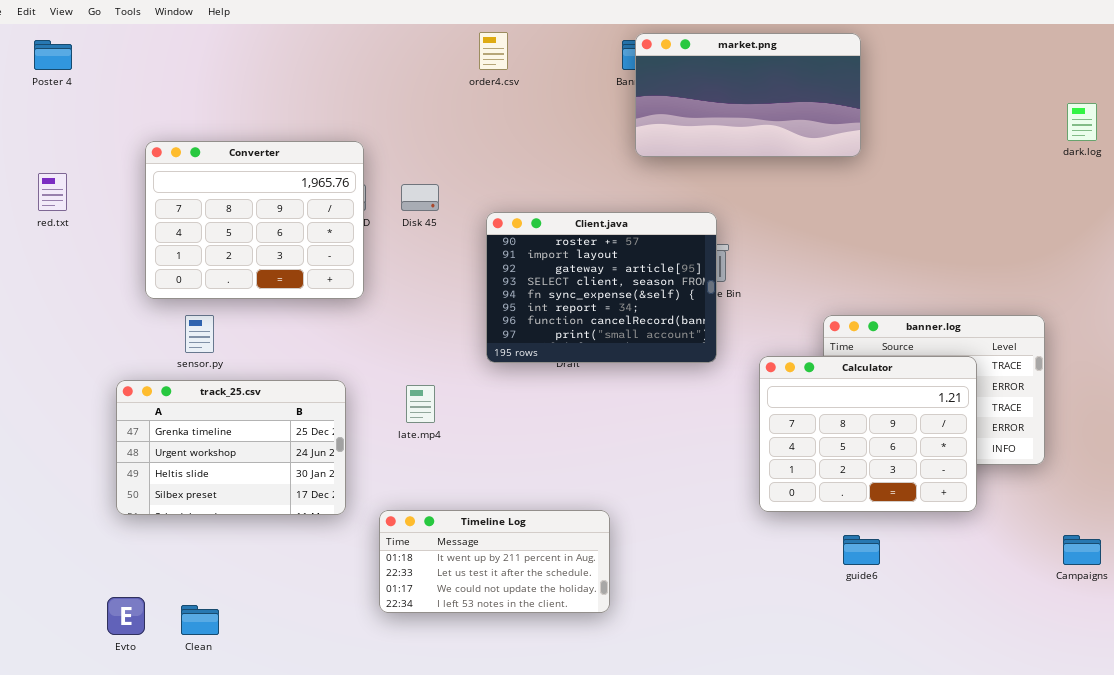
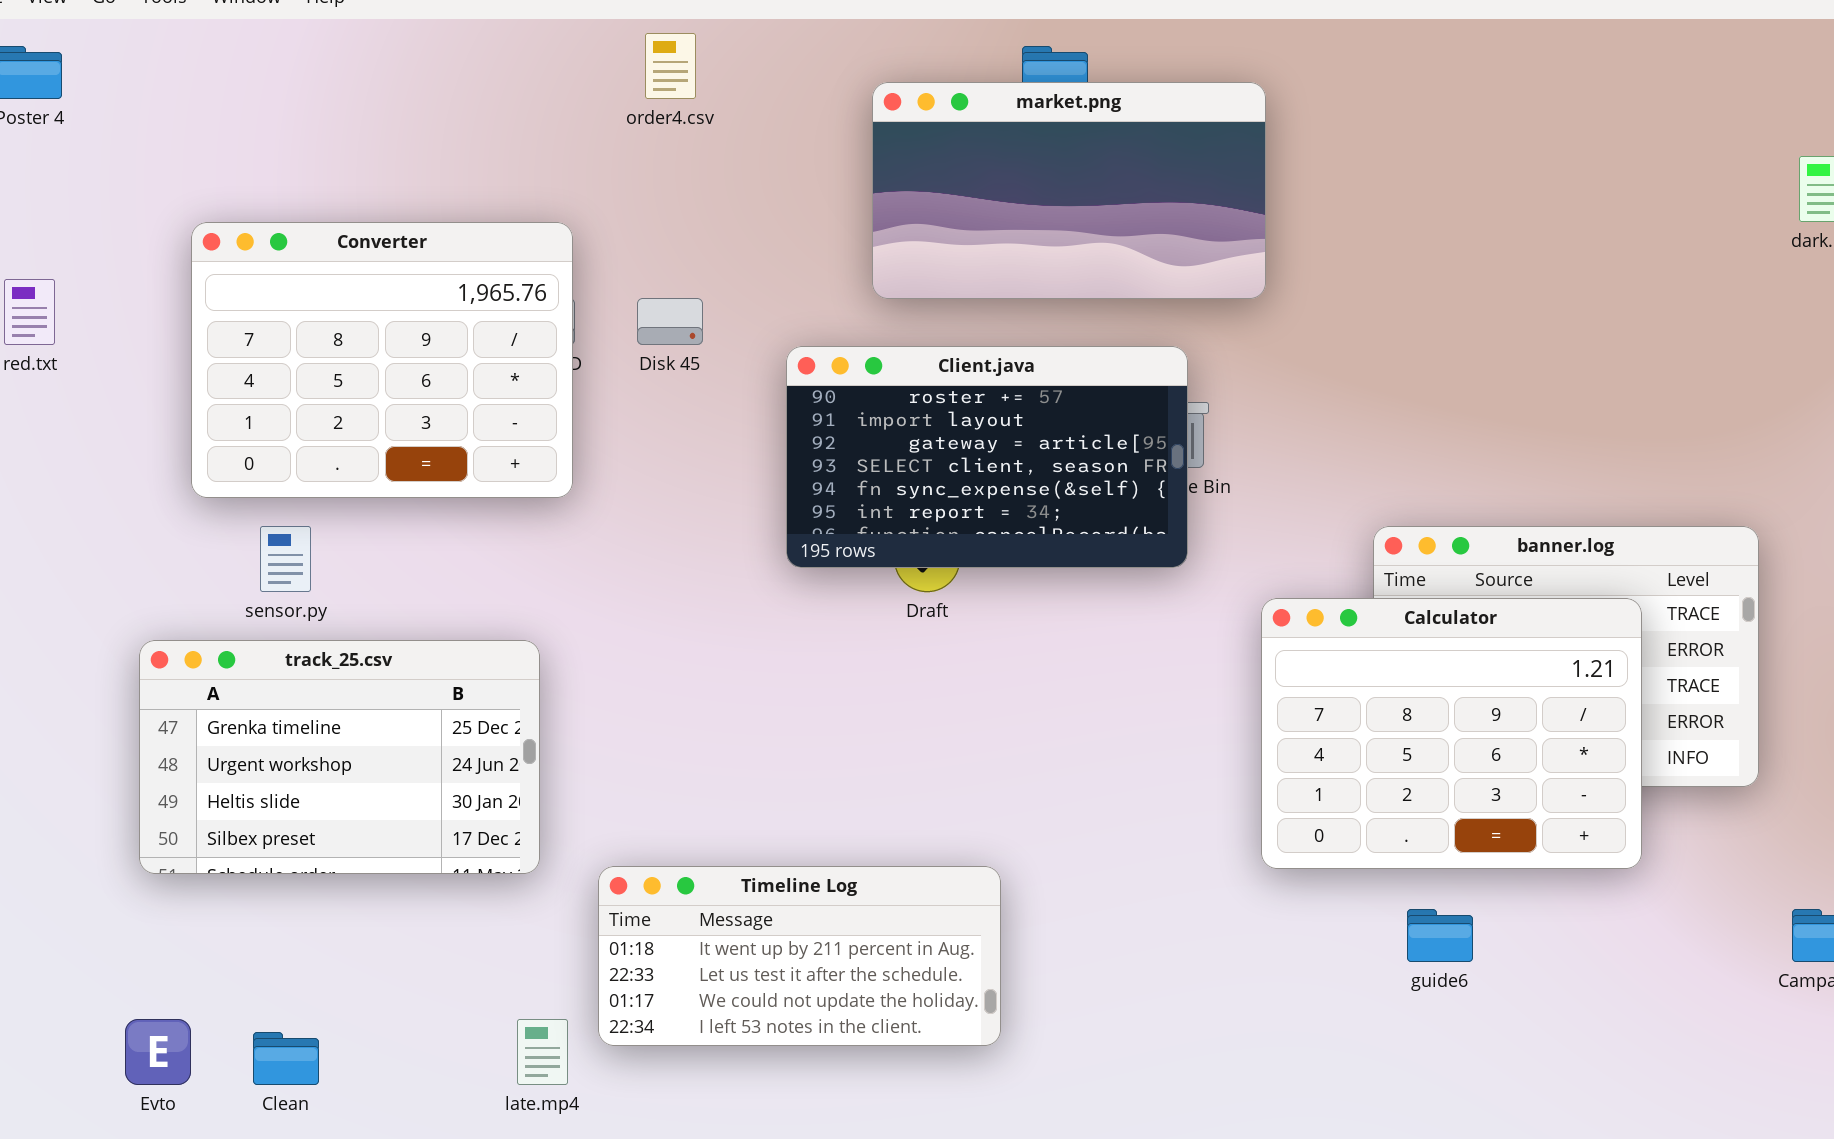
order4.csv: [479,32,508,70] -> [645,33,696,99], moved
market.png: [635,33,861,157] -> [872,82,1266,299], moved
Client.java: [486,212,717,363] -> [786,346,1188,568], resized
late.mp4: [406,385,435,423] -> [517,1019,568,1085], moved

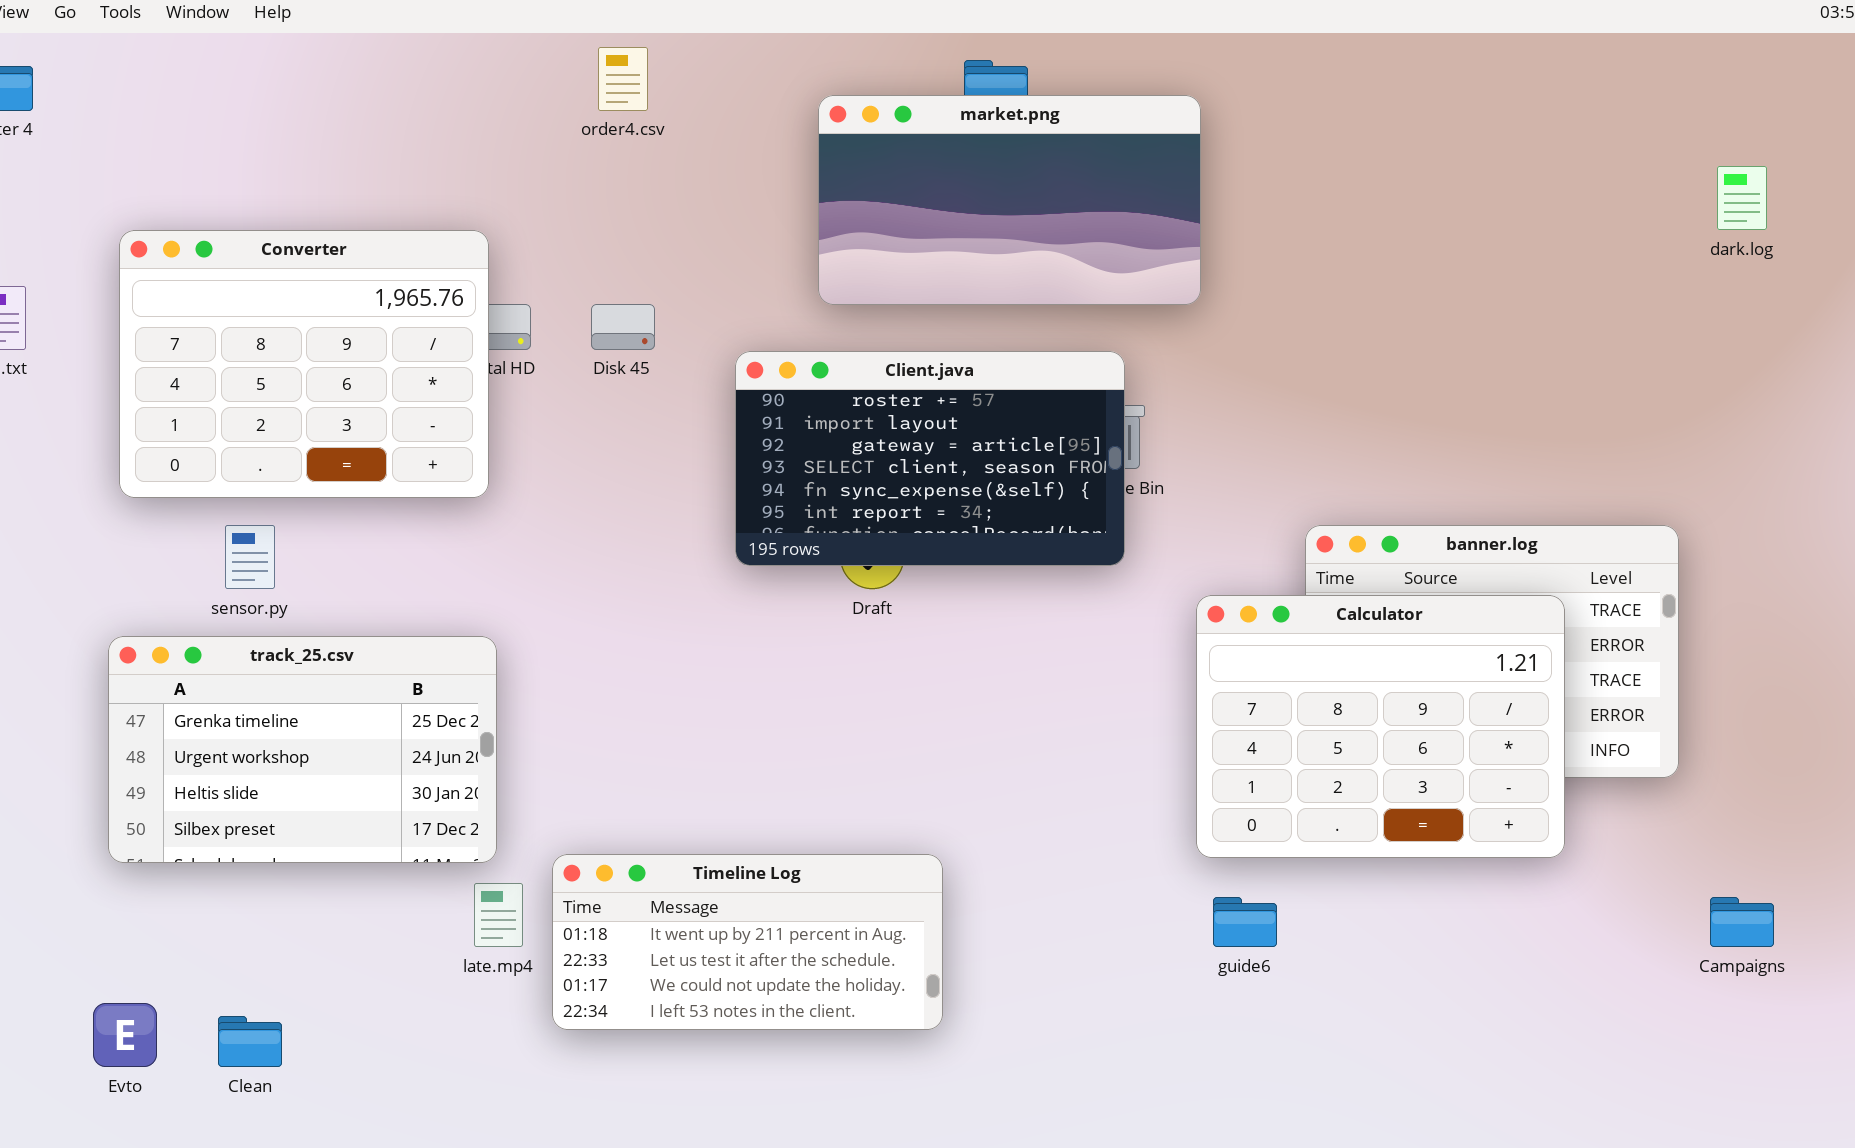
Converter: [191,222,573,498] -> [119,230,489,498], moved
guide6: [1407,909,1473,962] -> [1213,897,1277,947], moved
late.mp4: [517,1019,568,1085] -> [474,883,523,947], moved

